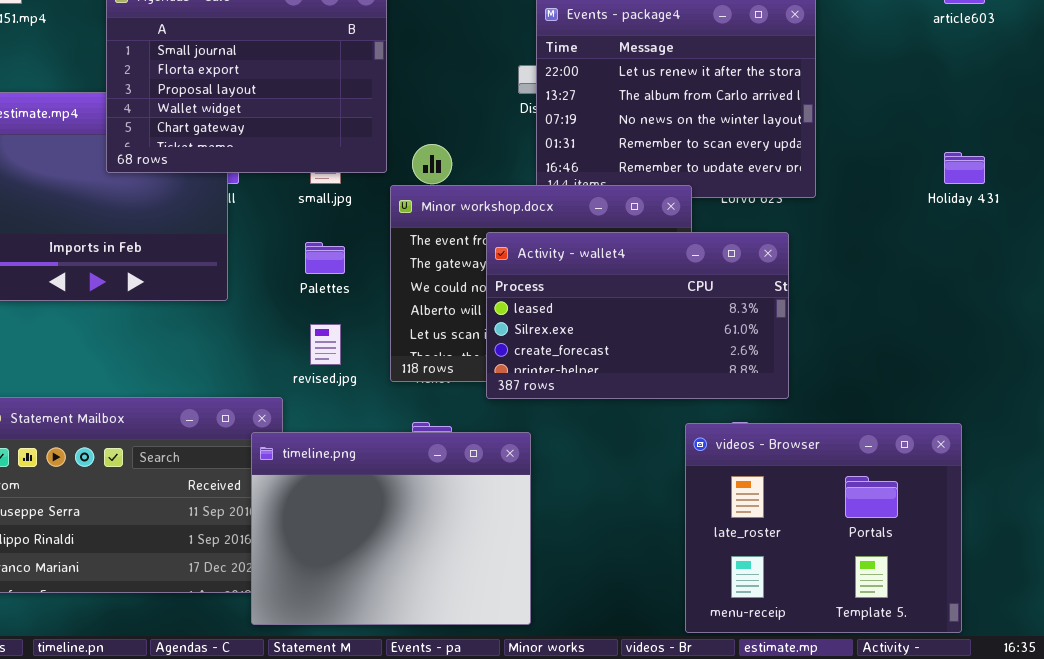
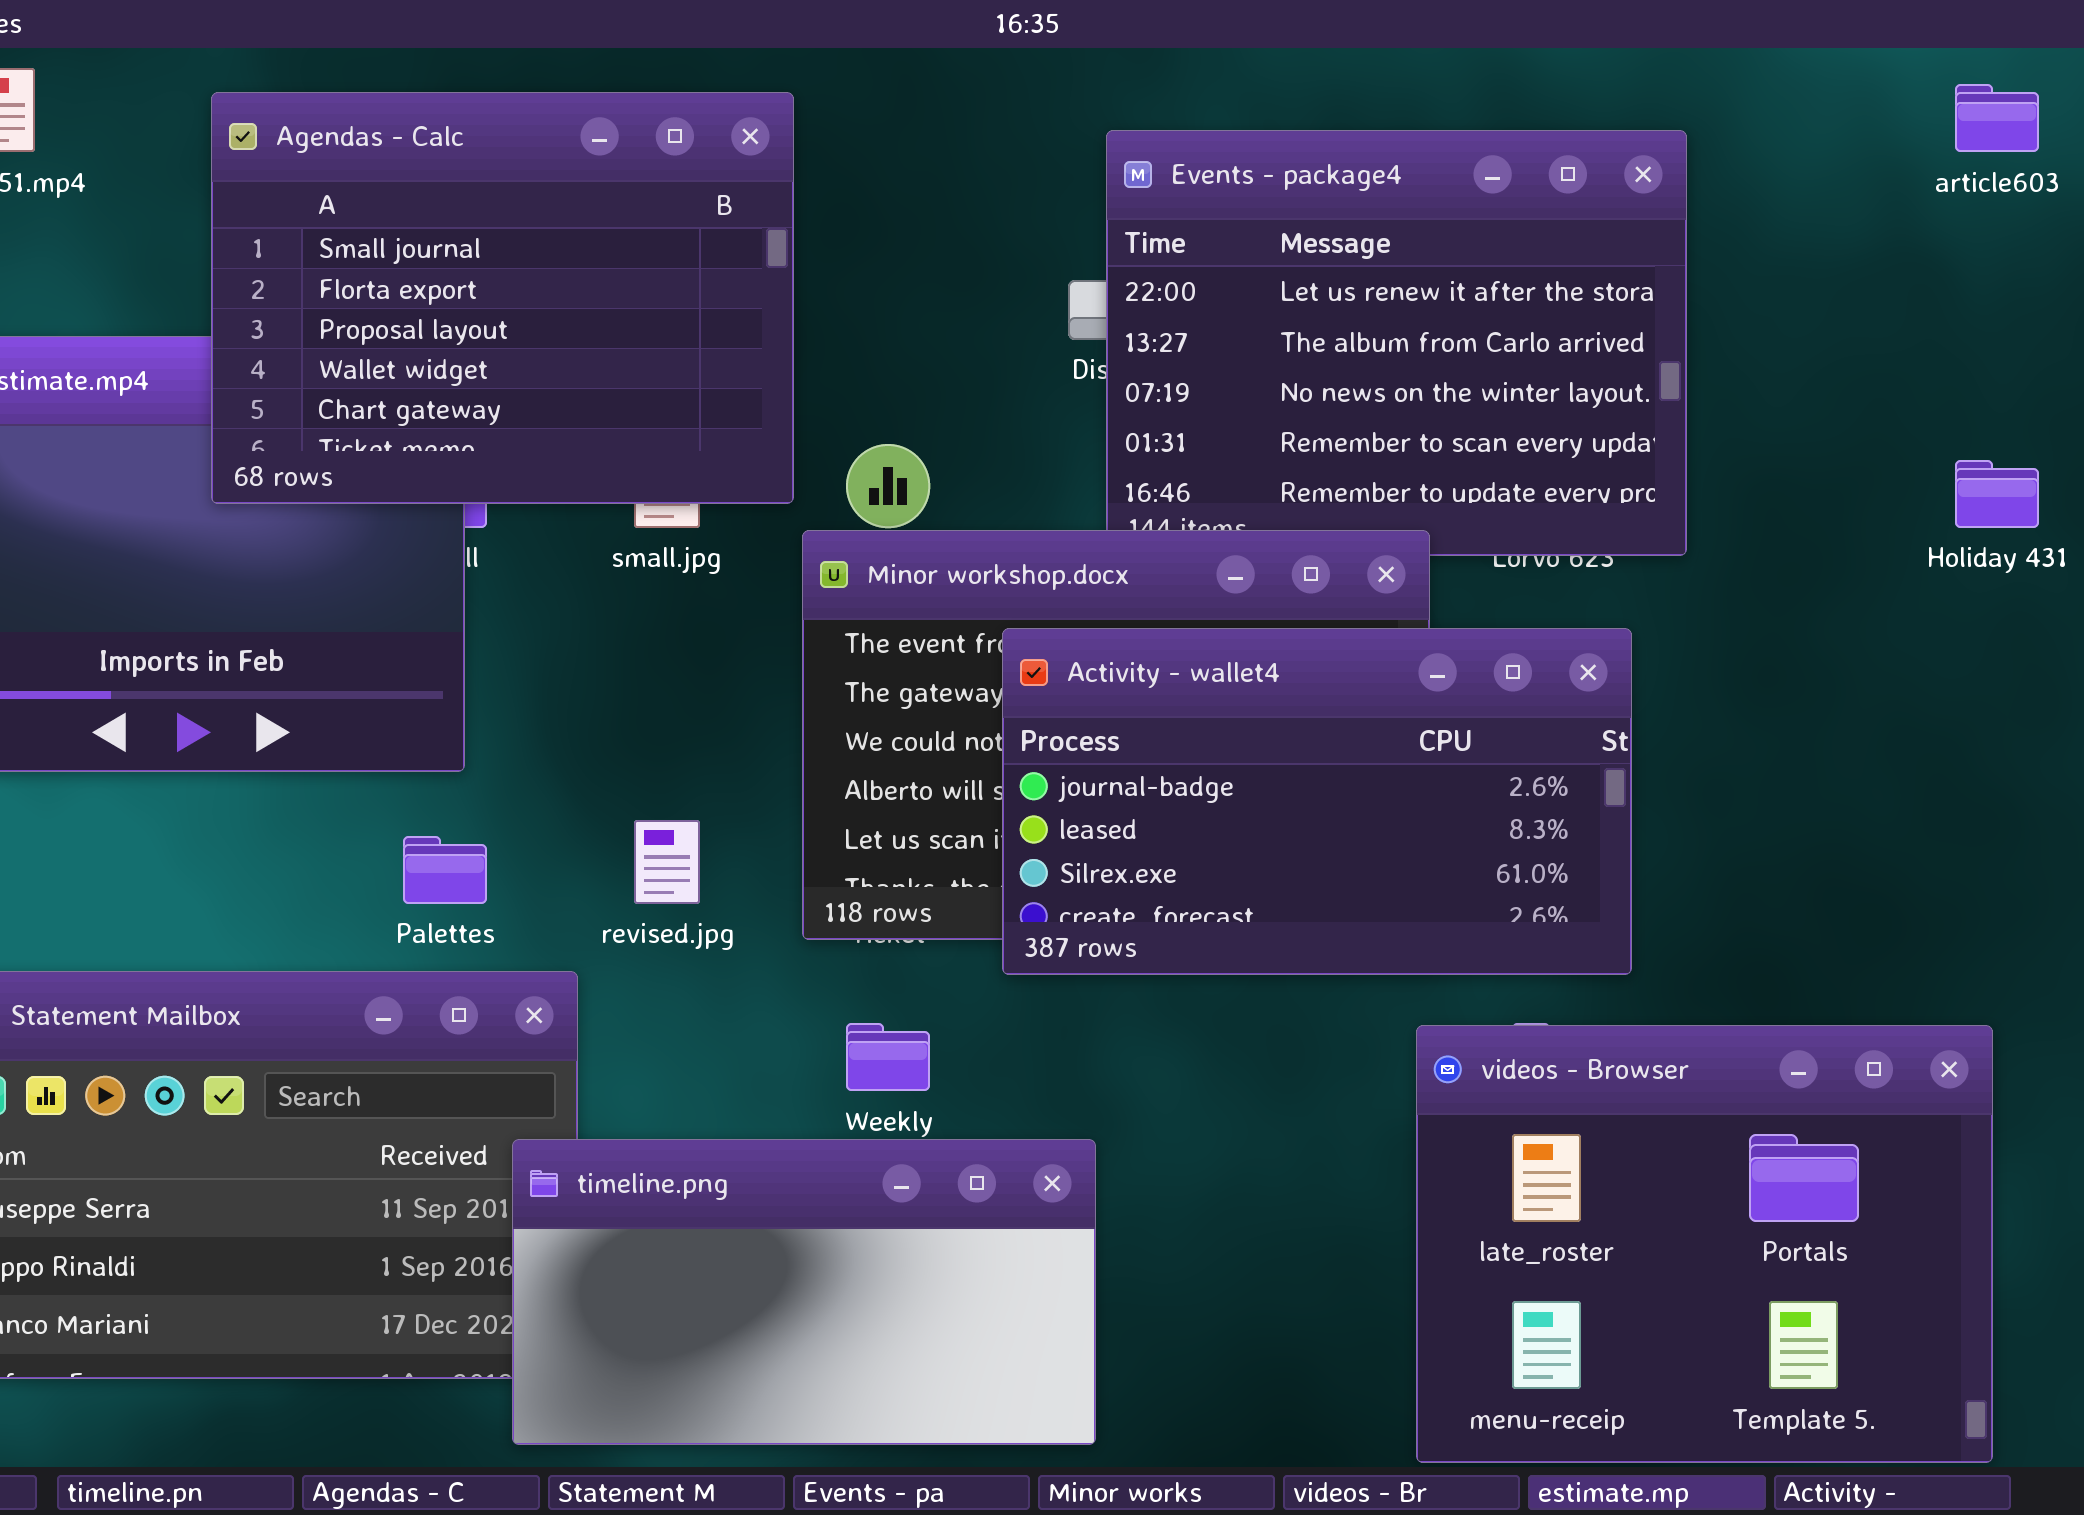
Activity - wallet4: [486,232,789,399] -> [1002,628,1632,975], scrolled up 1 row
Palettes: [305,242,345,274] -> [403,836,487,904], moved
timeline.png: [251,432,531,625] -> [512,1139,1096,1445], resized

